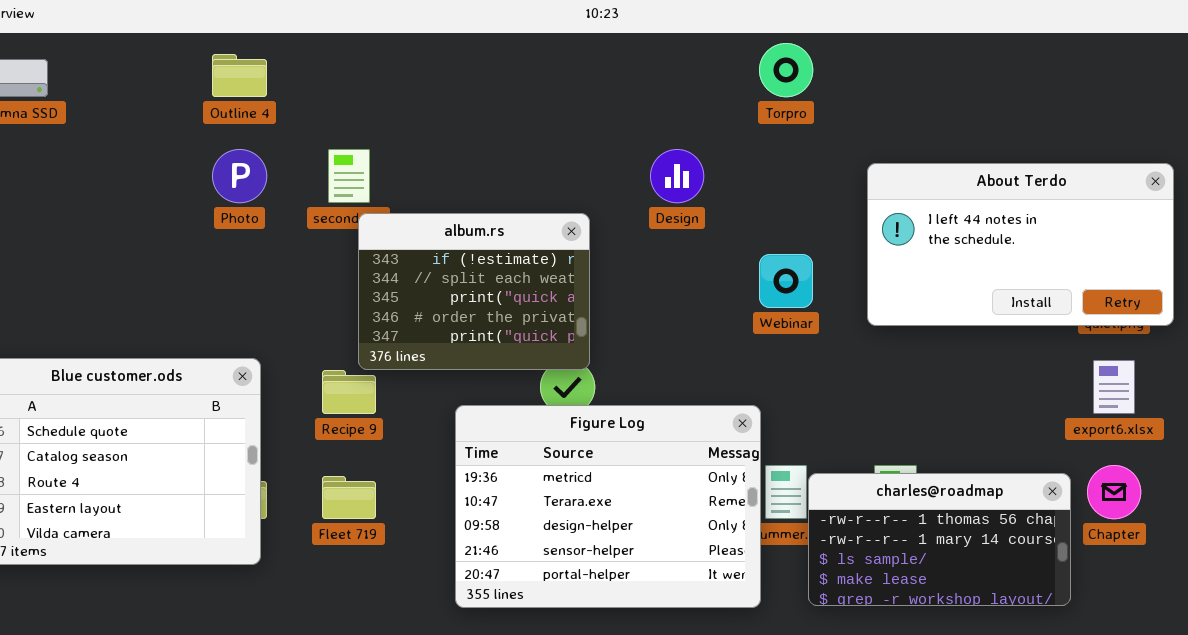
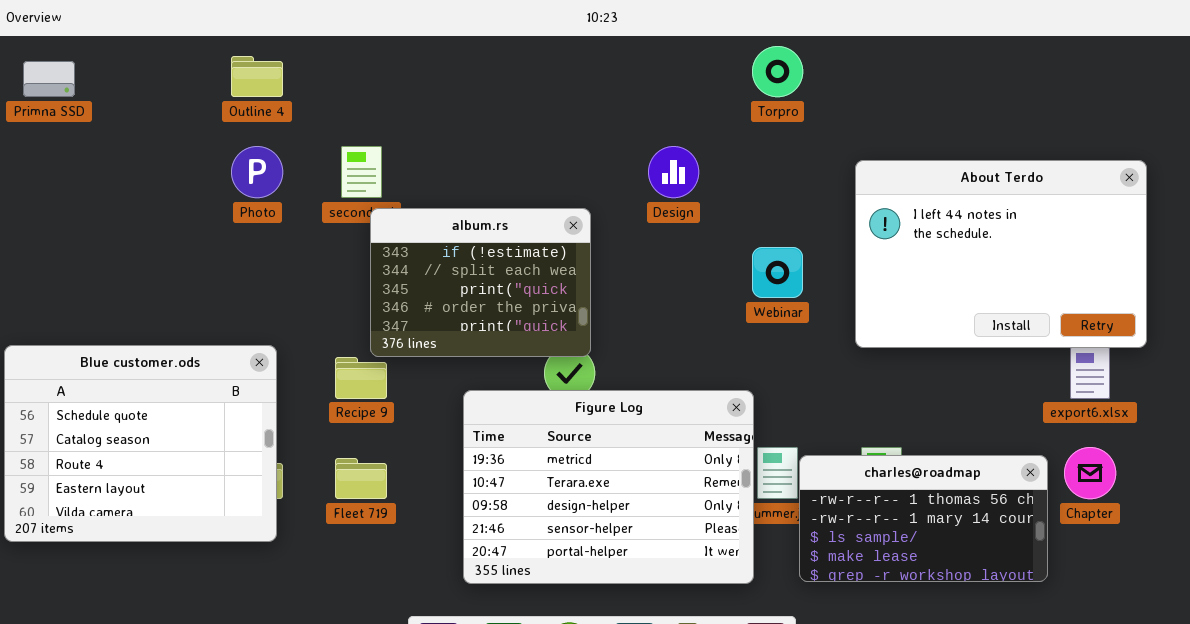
About Terdo: [867,163,1174,326] -> [855,160,1147,348], resized

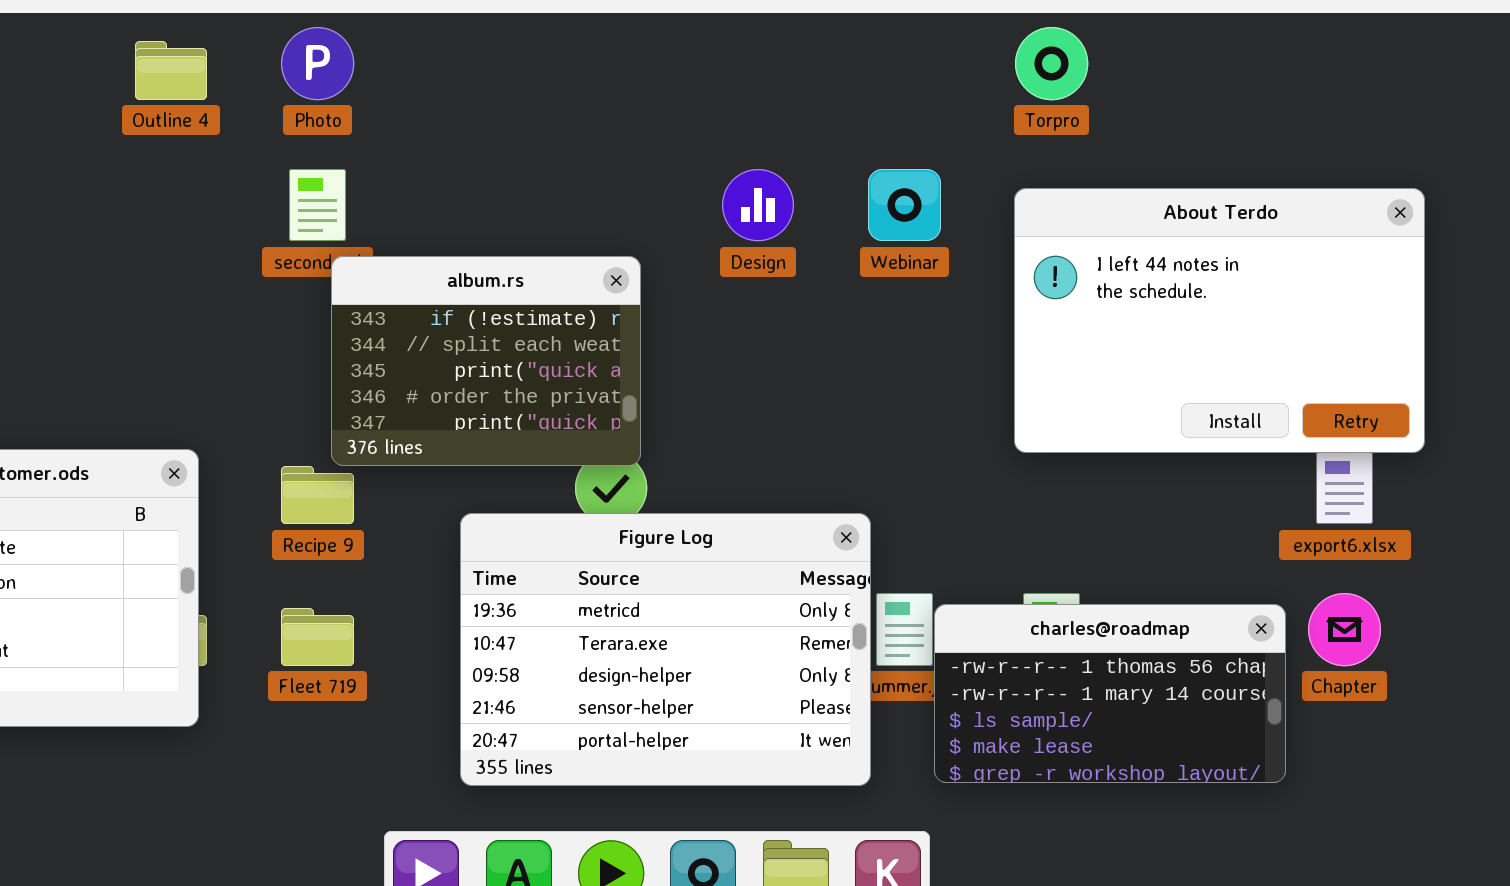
Torpro: [752,46,803,97] -> [1015,27,1088,100], moved
Photo: [231,146,283,198] -> [281,27,354,100], moved
Webinar: [752,247,803,298] -> [868,169,941,241], moved

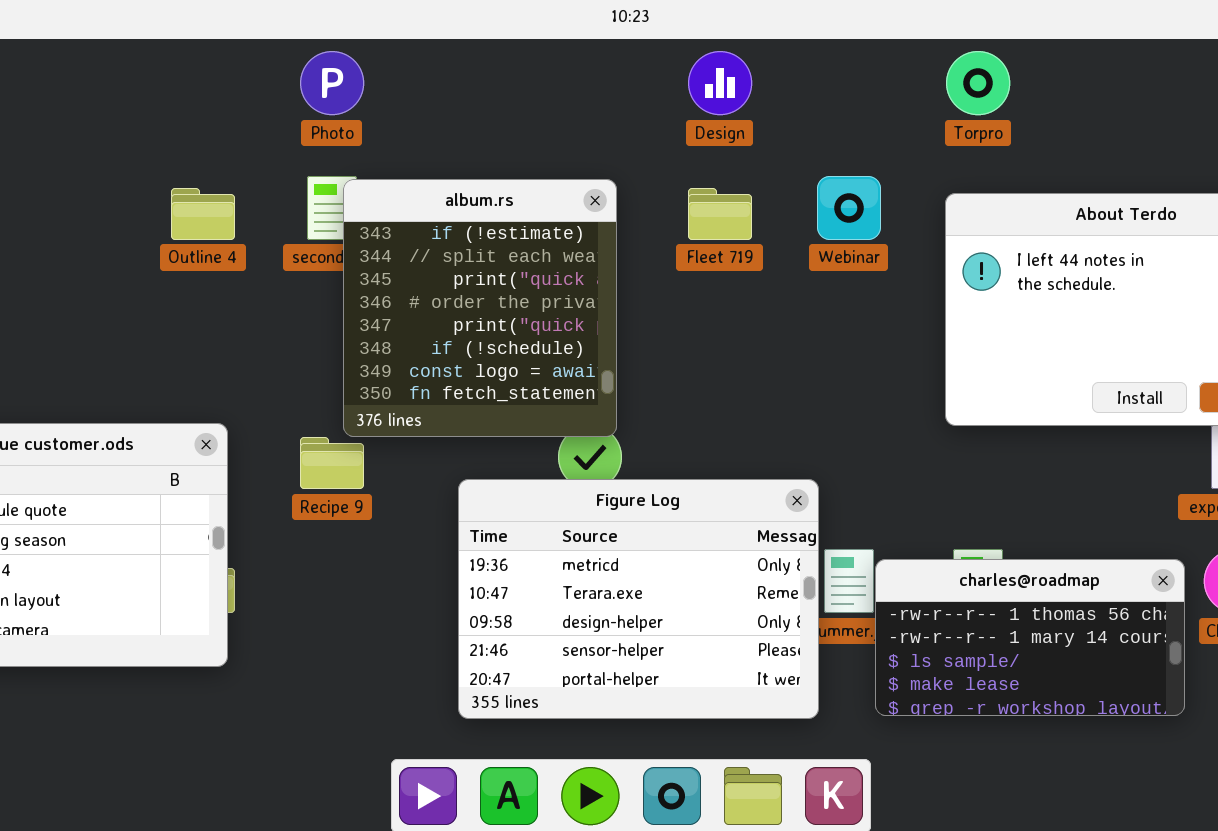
Outline 4: [135,41,207,100] -> [171,188,235,240], moved
Design: [722,169,794,241] -> [688,51,752,115], moved
album.rs: [331,256,641,466] -> [343,179,617,437], resized
Fleet 719: [281,608,354,666] -> [688,188,752,240], moved

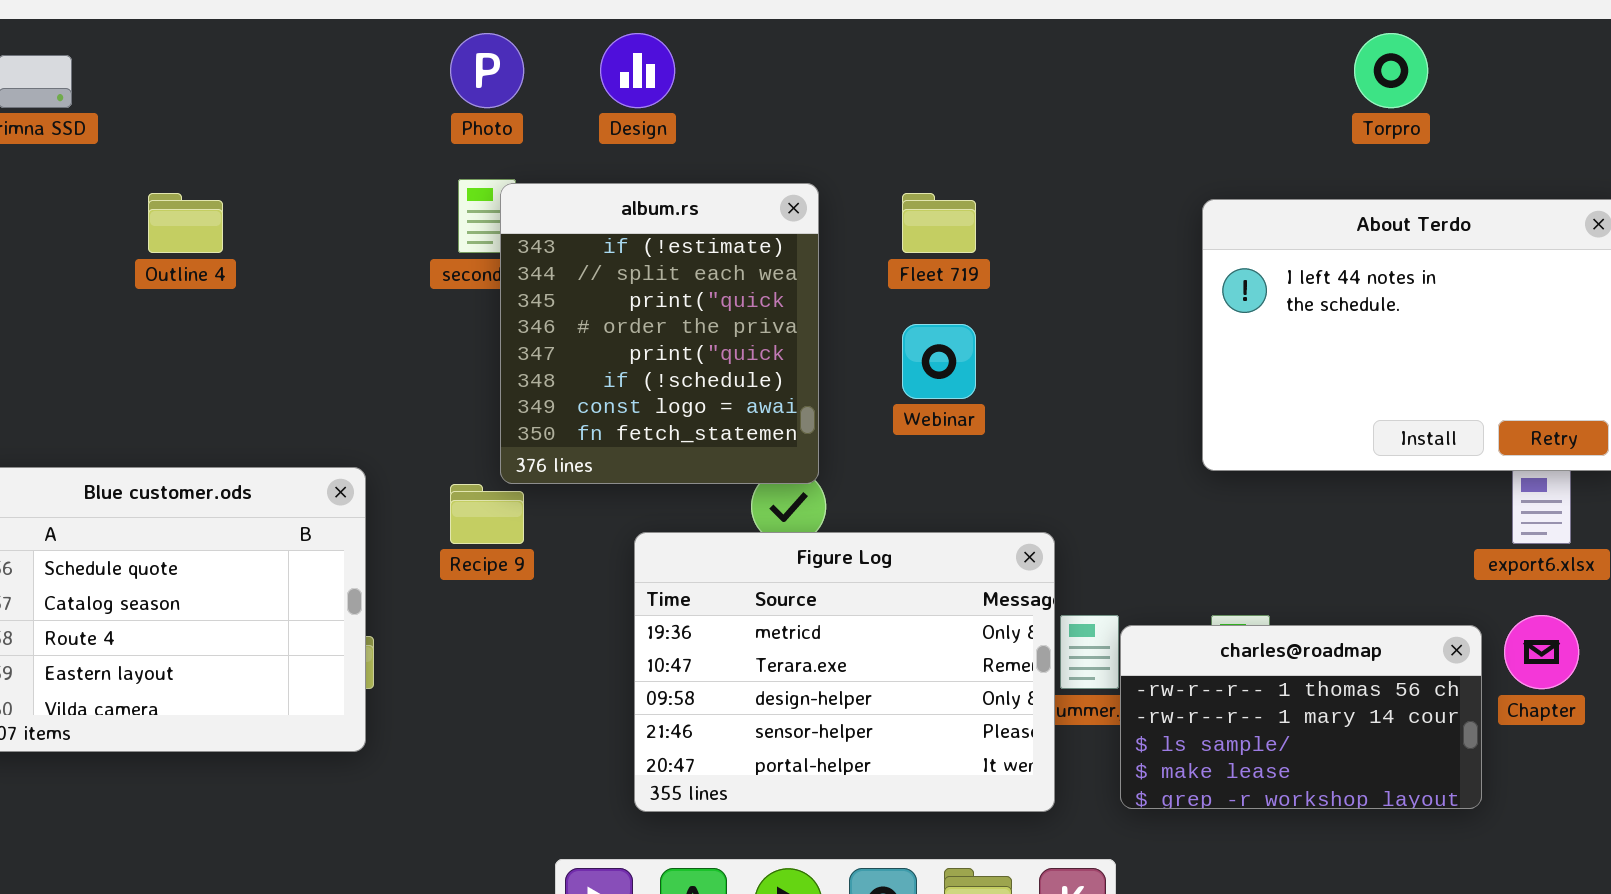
Design: [688,51,752,115] -> [600,33,675,108], moved
Torpro: [946,51,1010,115] -> [1354,33,1428,108], moved
Webinar: [817,176,881,240] -> [902,324,976,399], moved
Outline 4: [171,188,235,240] -> [148,193,223,253], moved

